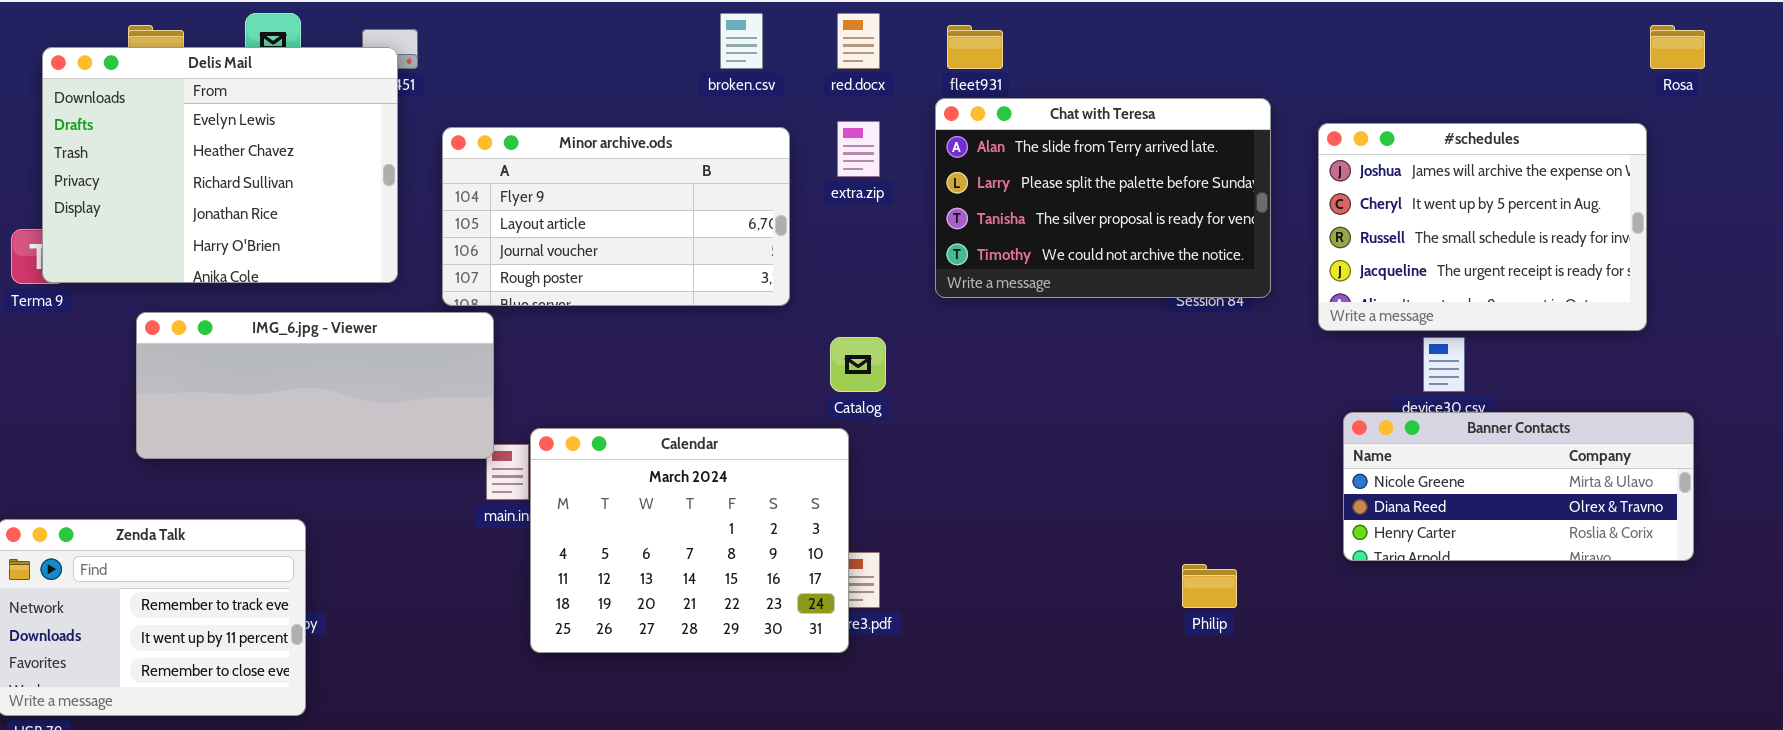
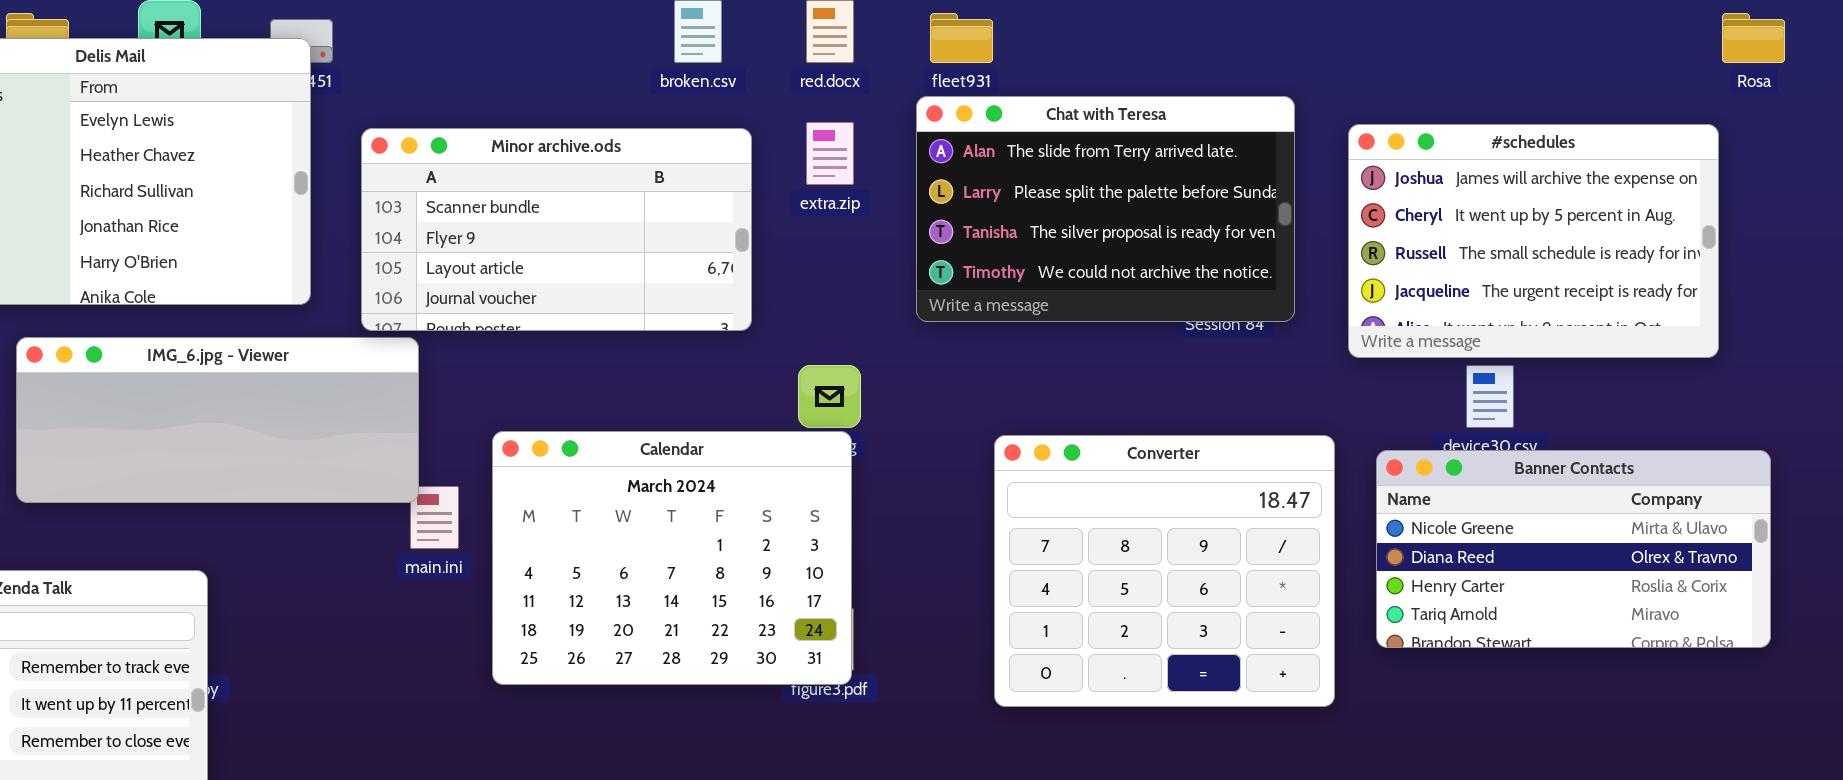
Minor archive.ods: [442,127,790,306] -> [361,128,752,331], scrolled up 1 row
Converter: none -> [994,435,1335,707], opened
Banner Contacts: [1343,412,1694,561] -> [1376,450,1771,648], resized
Calendar: [530,428,849,653] -> [492,431,852,685], moved

